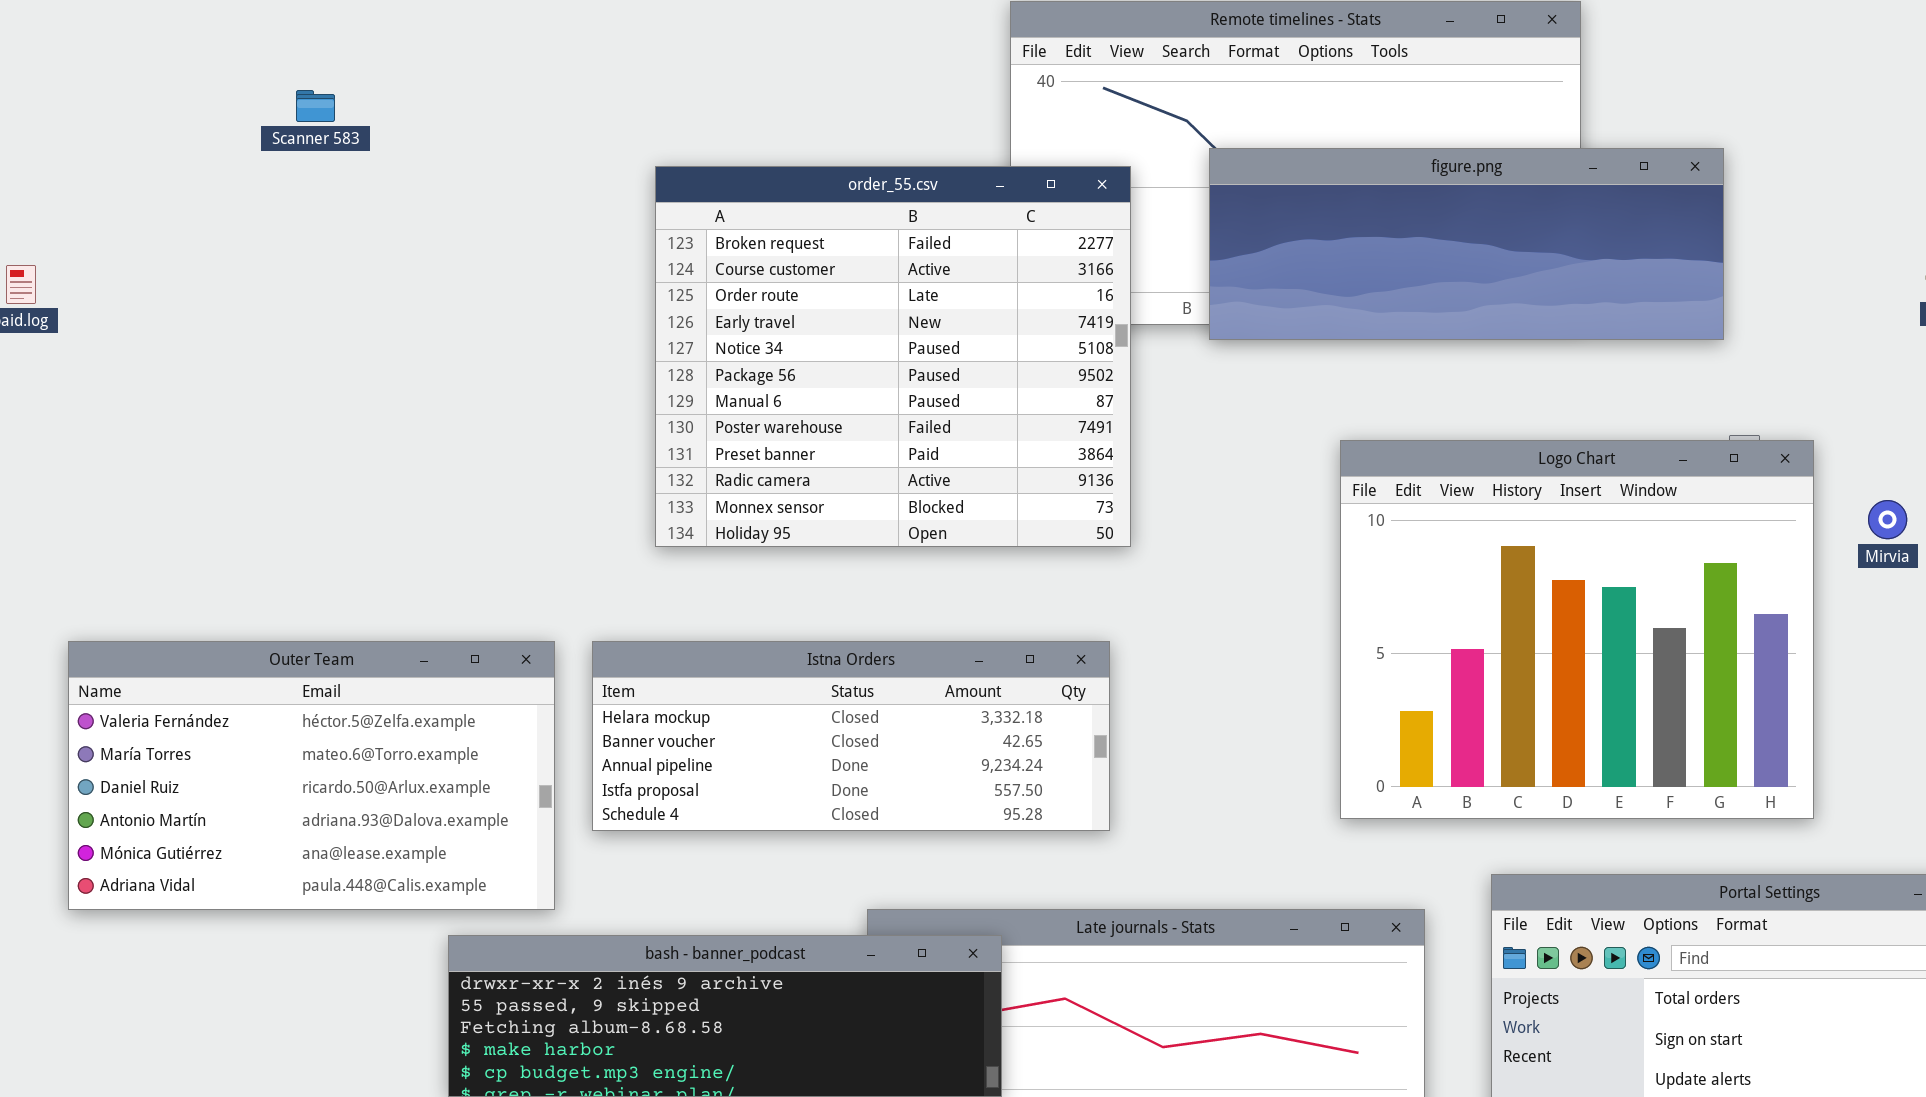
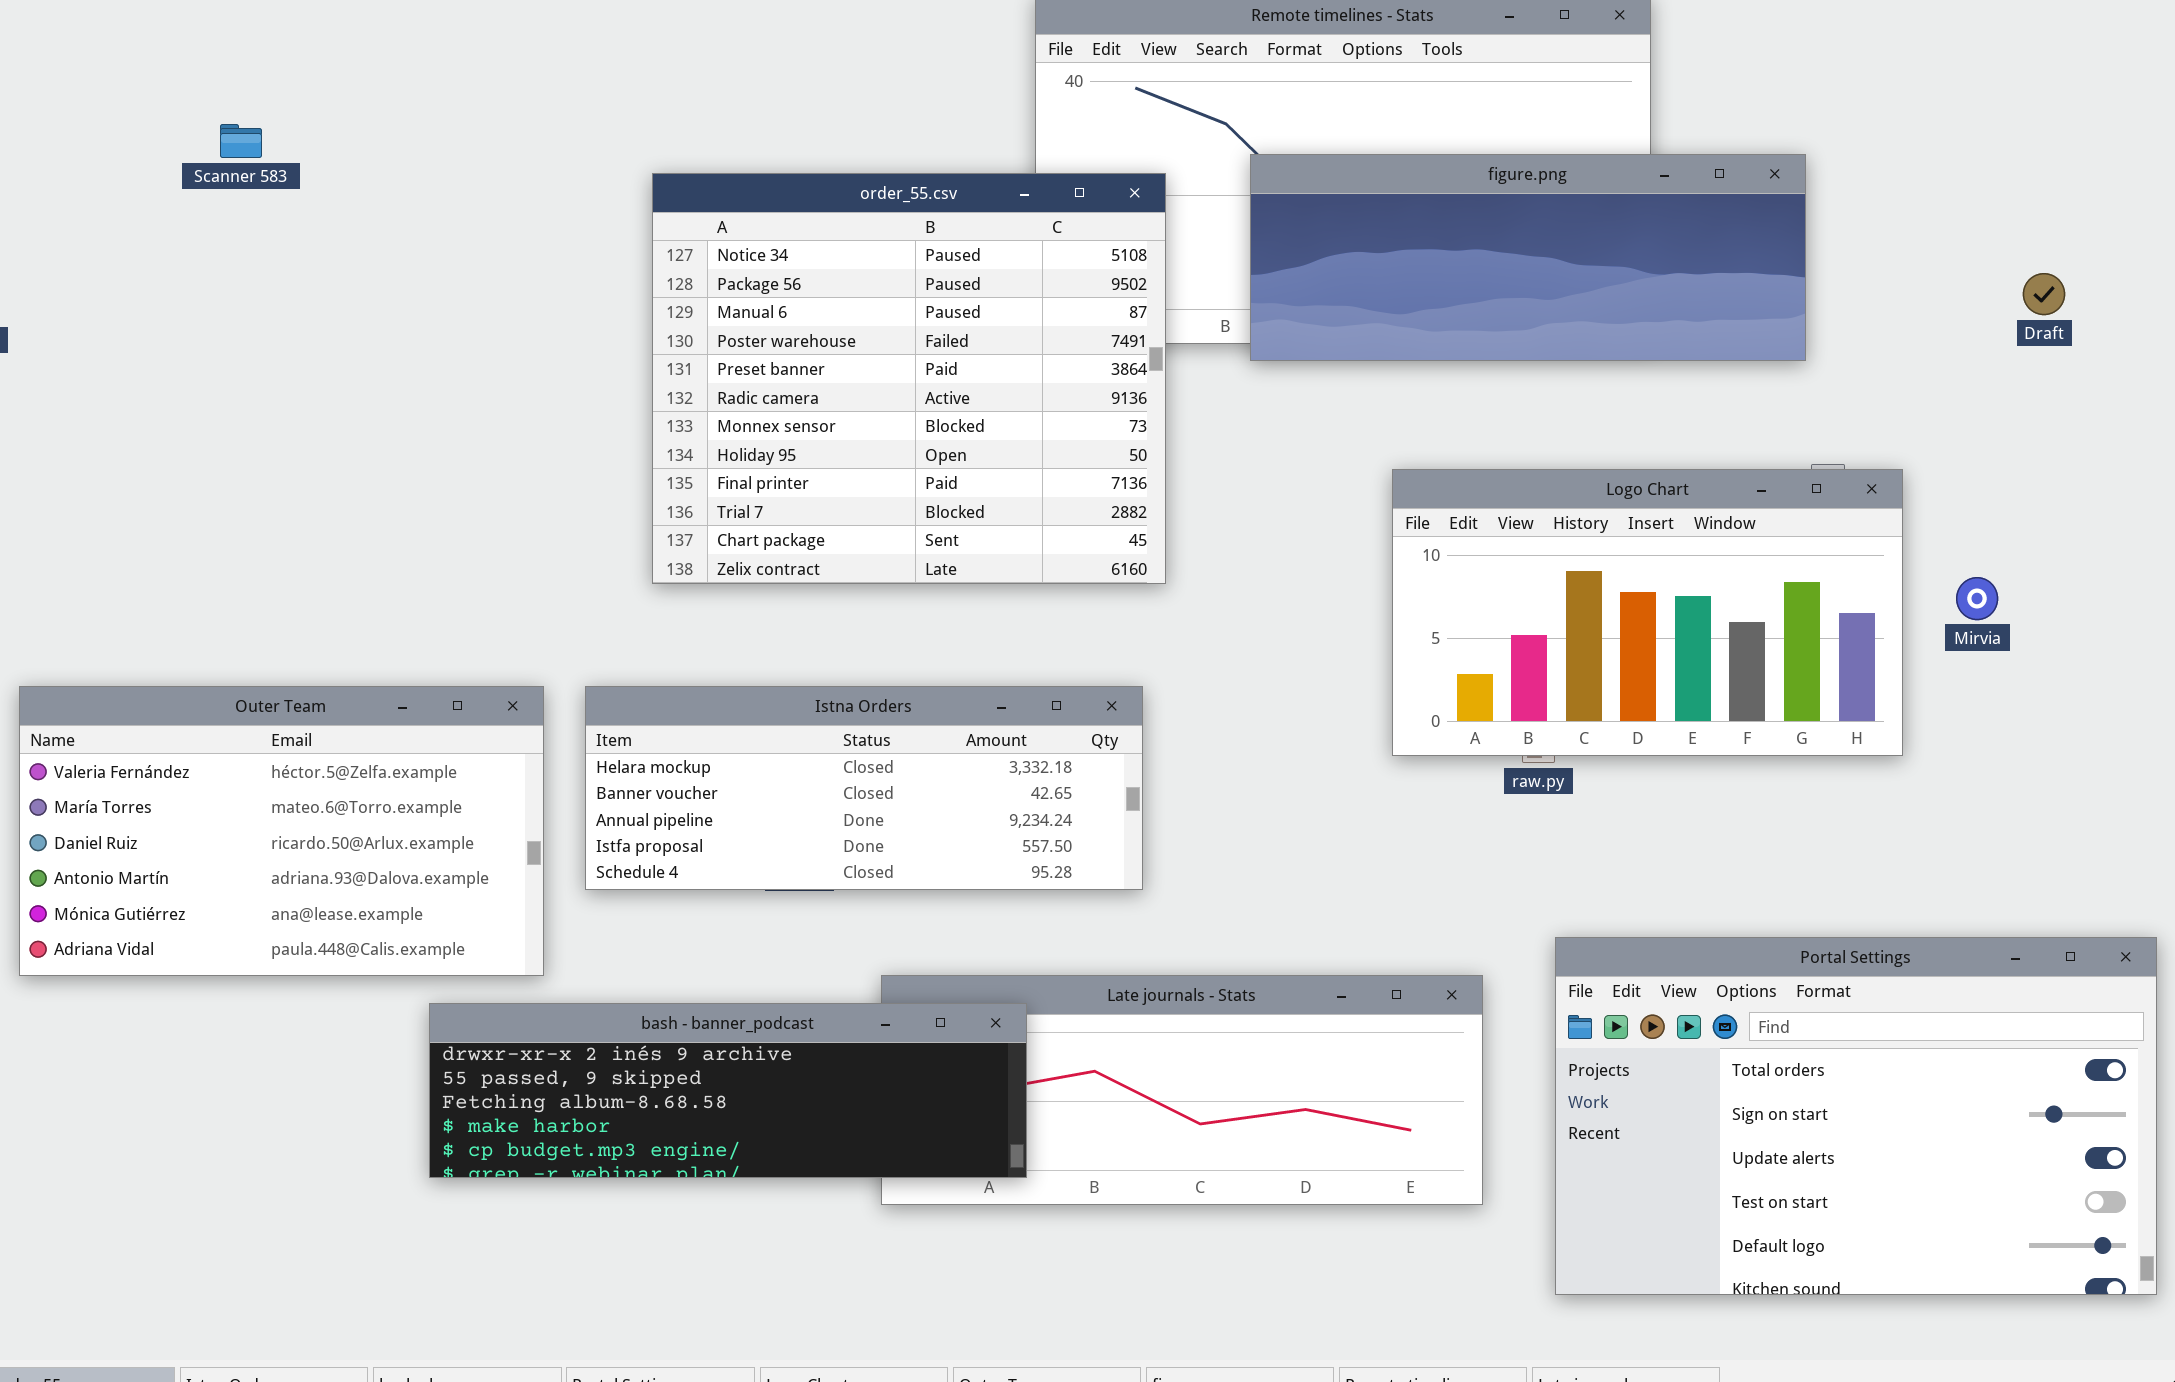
Scanner 583: [296,90,335,122] -> [220,124,262,158], moved
order_55.csv: [655,166,1131,547] -> [652,173,1166,584], scrolled down 4 rows
Logo Chart: [1340,440,1814,819] -> [1392,469,1903,756], resized
Mirvia: [1868,500,1907,539] -> [1956,577,1998,620], moved

